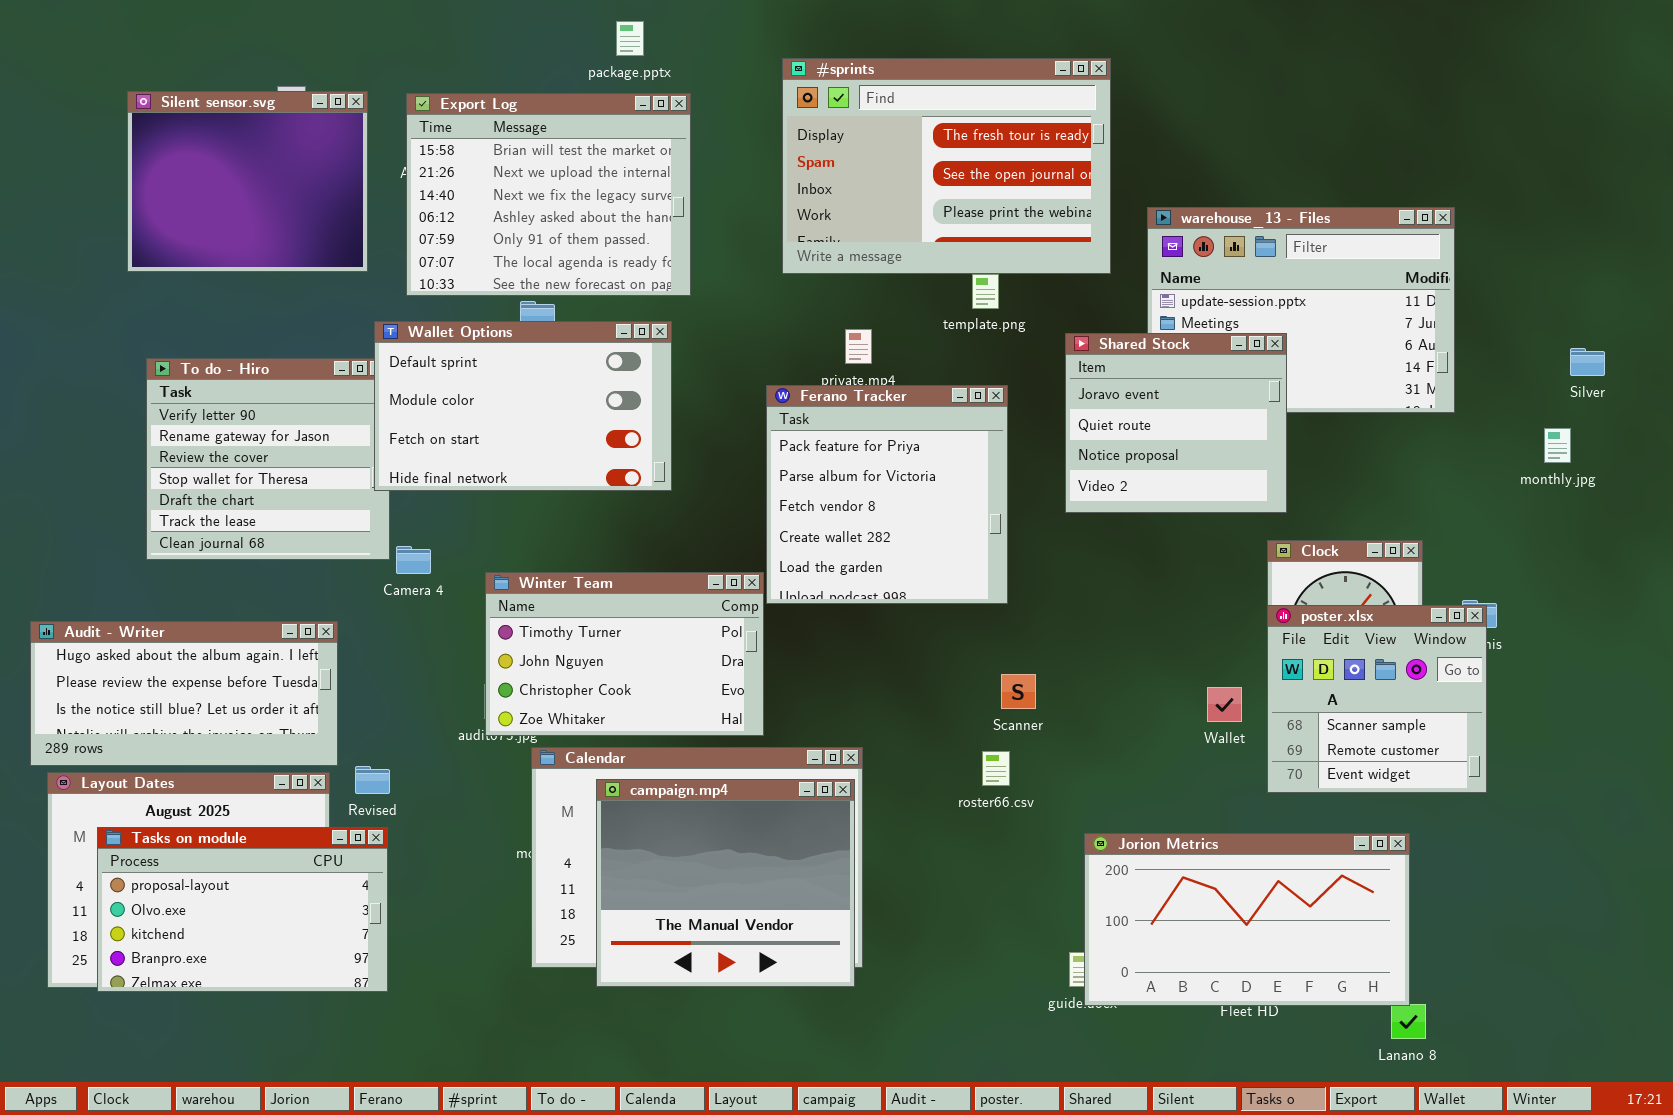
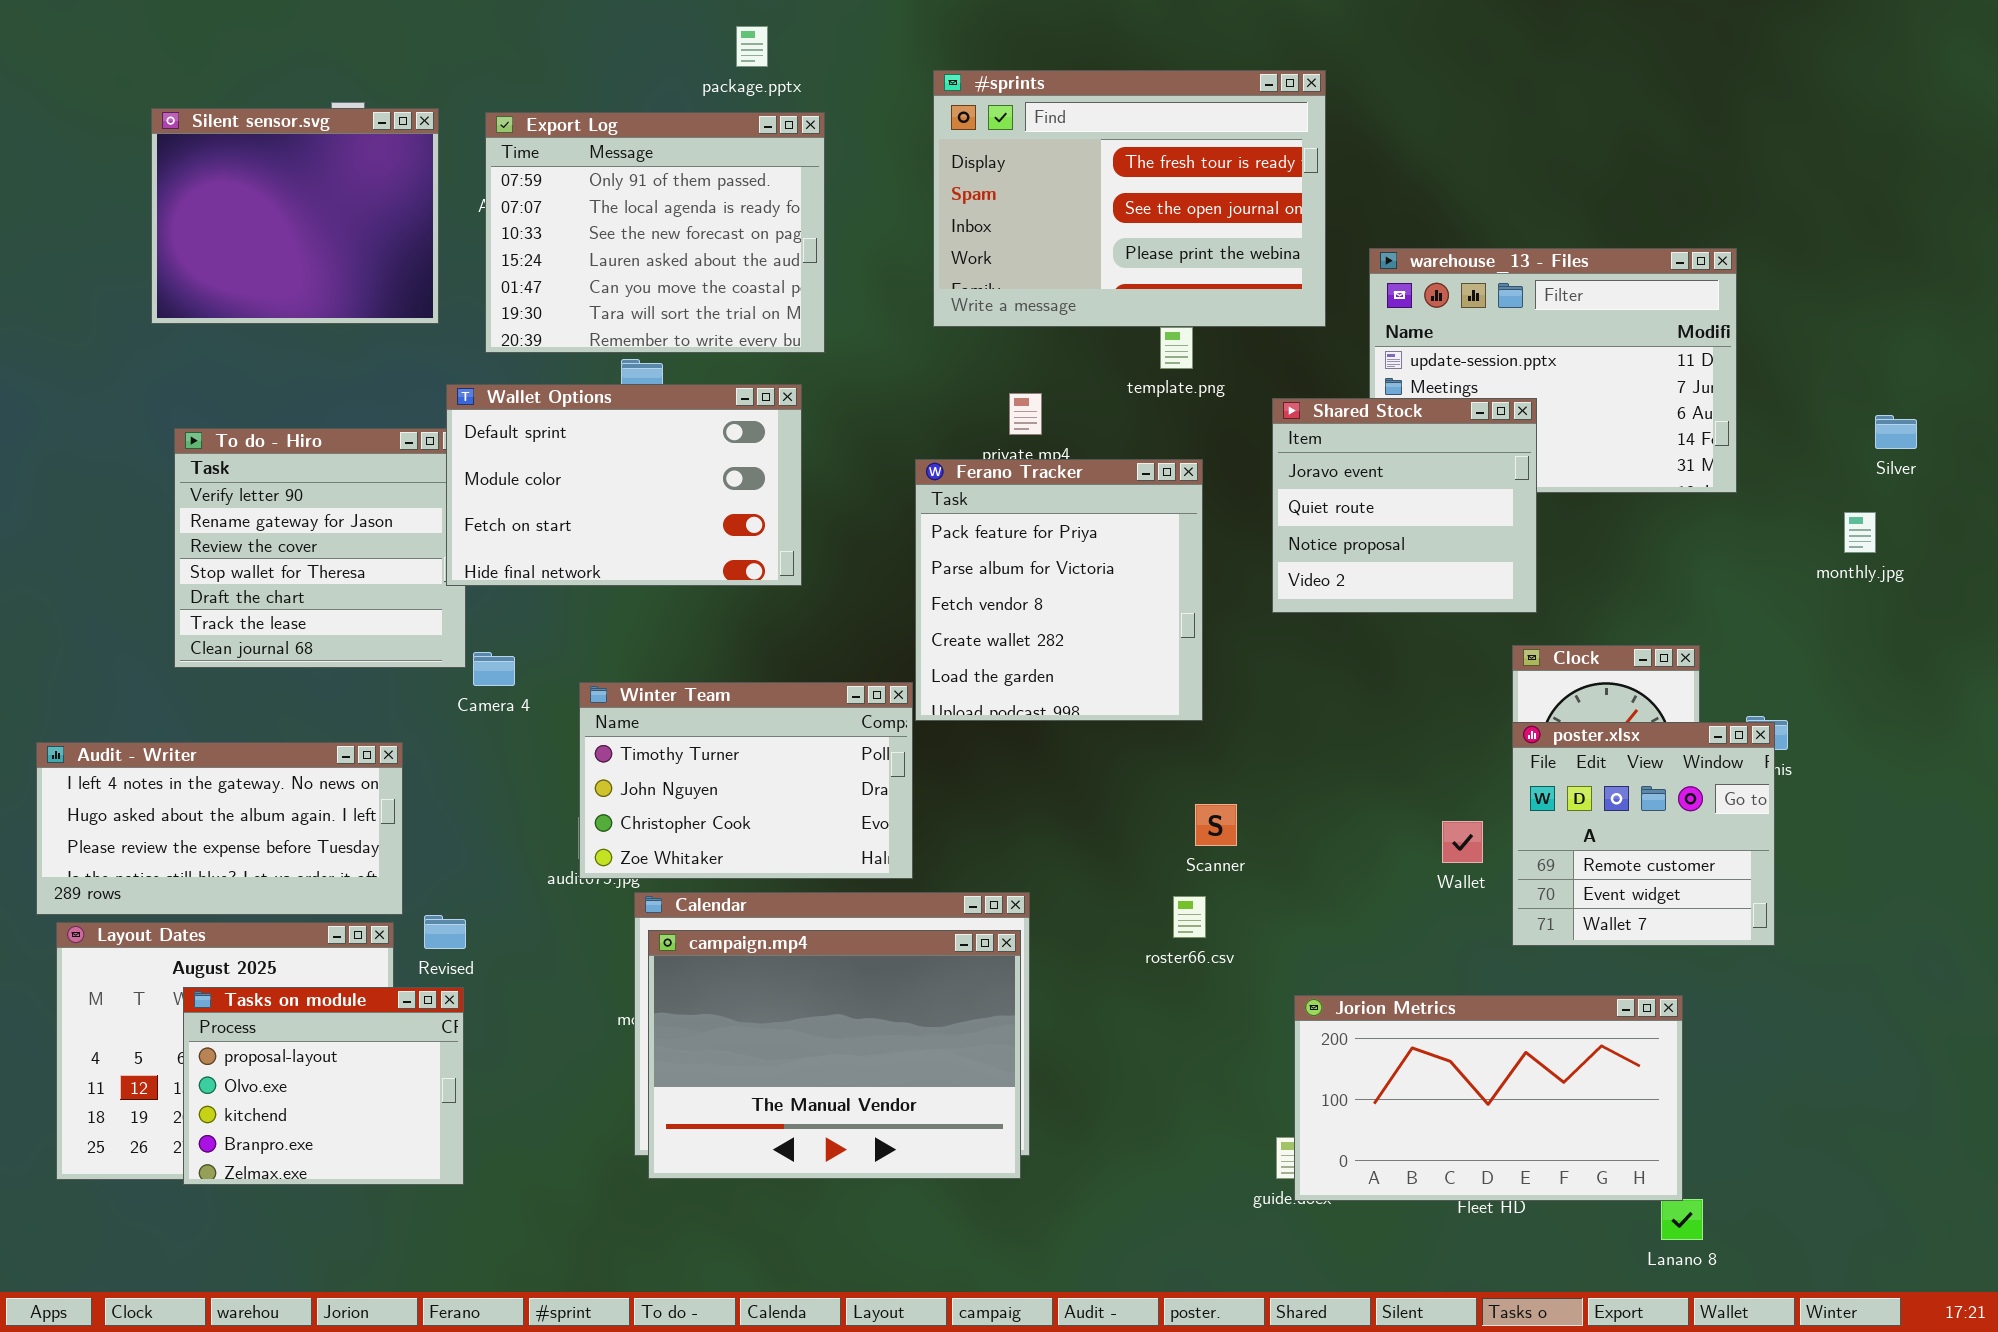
Export Log: [406,93,691,296] -> [485,112,825,353], scrolled down 4 rows
poster.xlsx: [1267,605,1487,793] -> [1512,722,1775,946], scrolled down 1 row
Audit - Writer: [30,621,338,766] -> [36,742,403,915], scrolled up 1 row
campaign.mp4: [596,779,855,987] -> [648,930,1021,1179], resized
Tasks on module: [97,827,388,992] -> [183,987,464,1185], resized

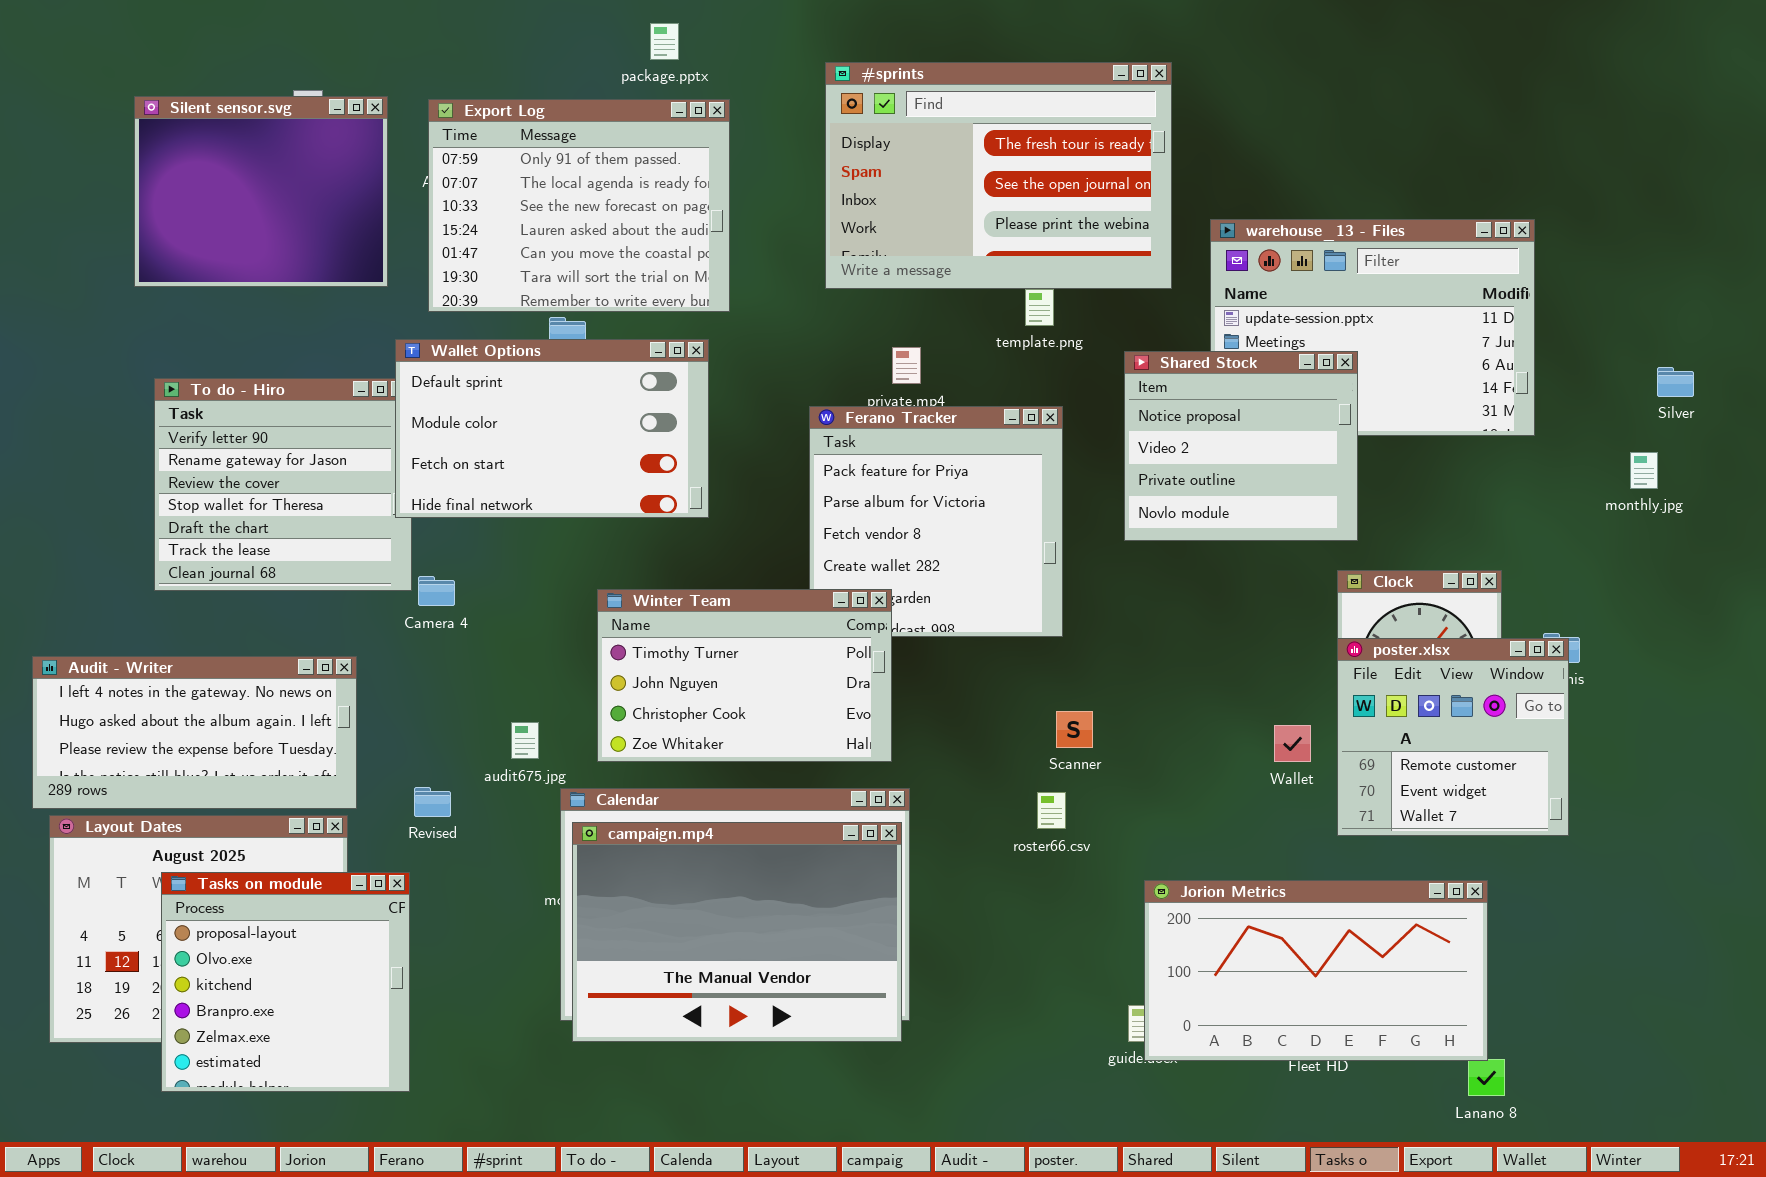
Shared Stock: [1272,398,1537,613] -> [1124,351,1358,541], scrolled down 2 rows
Winter Team: [579,682,913,879] -> [597,589,892,762], moved
Revised: [424,915,466,949] -> [414,787,451,817], moved
Tasks on module: [183,987,464,1185] -> [161,872,410,1092], resized

